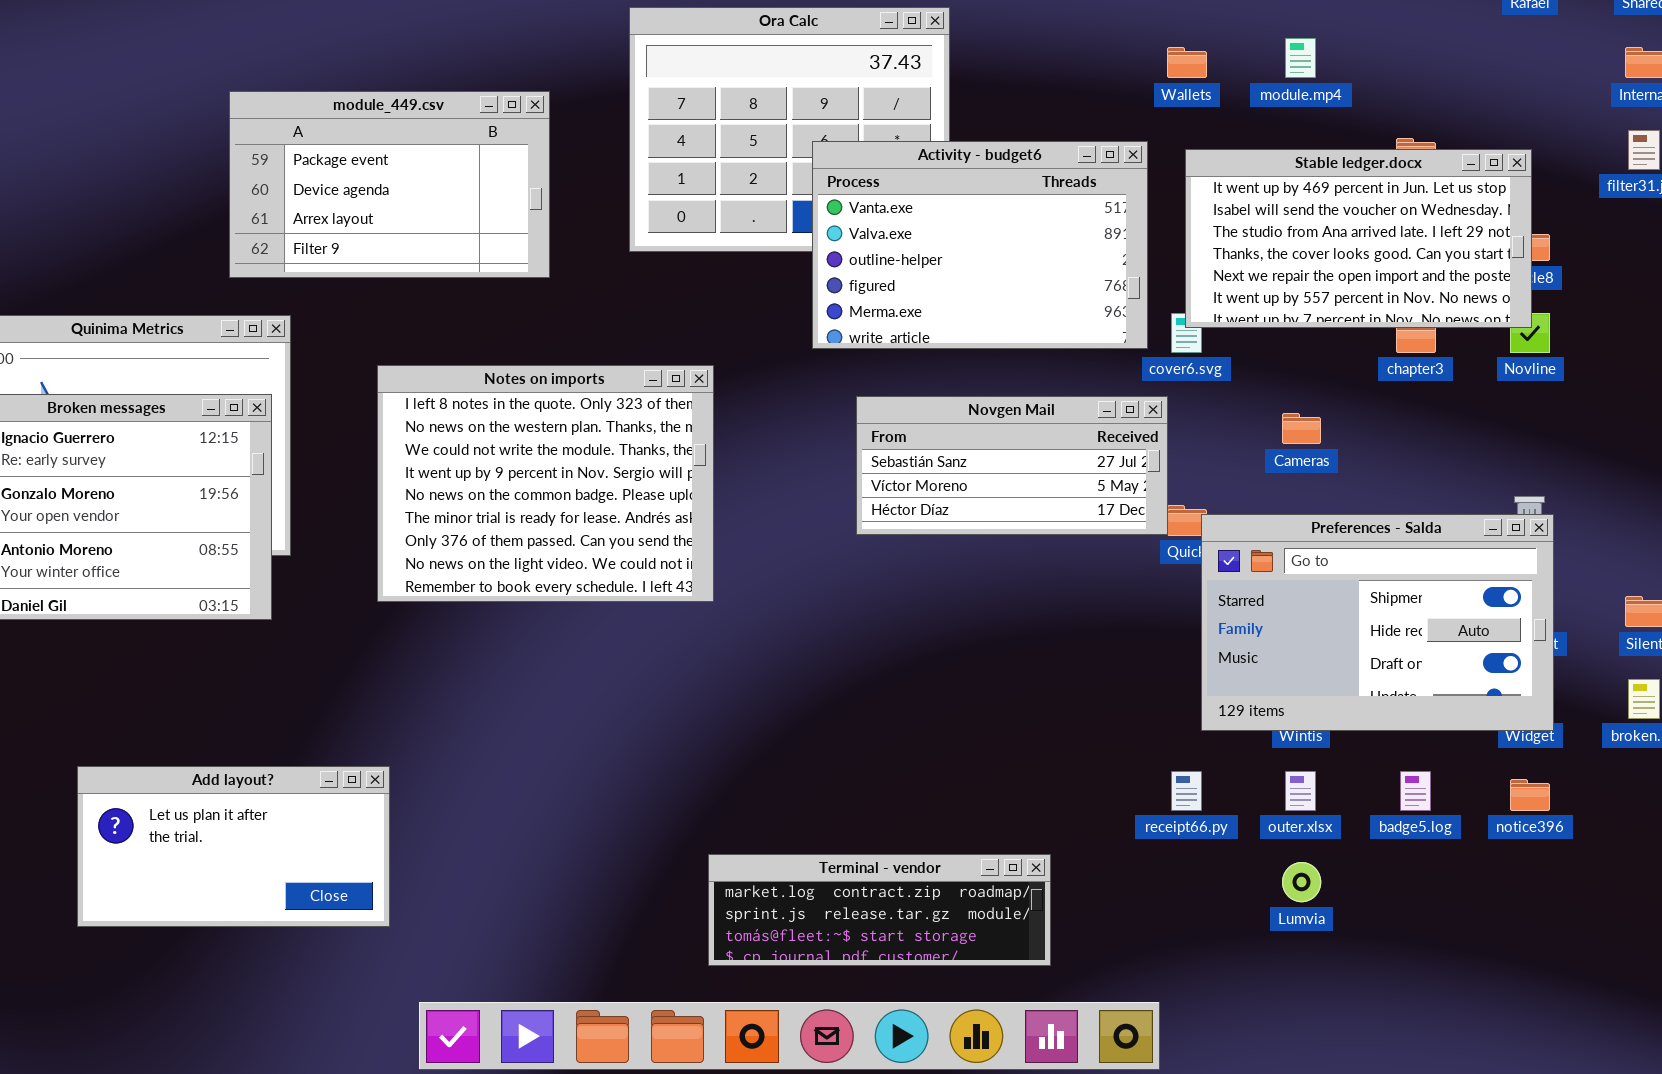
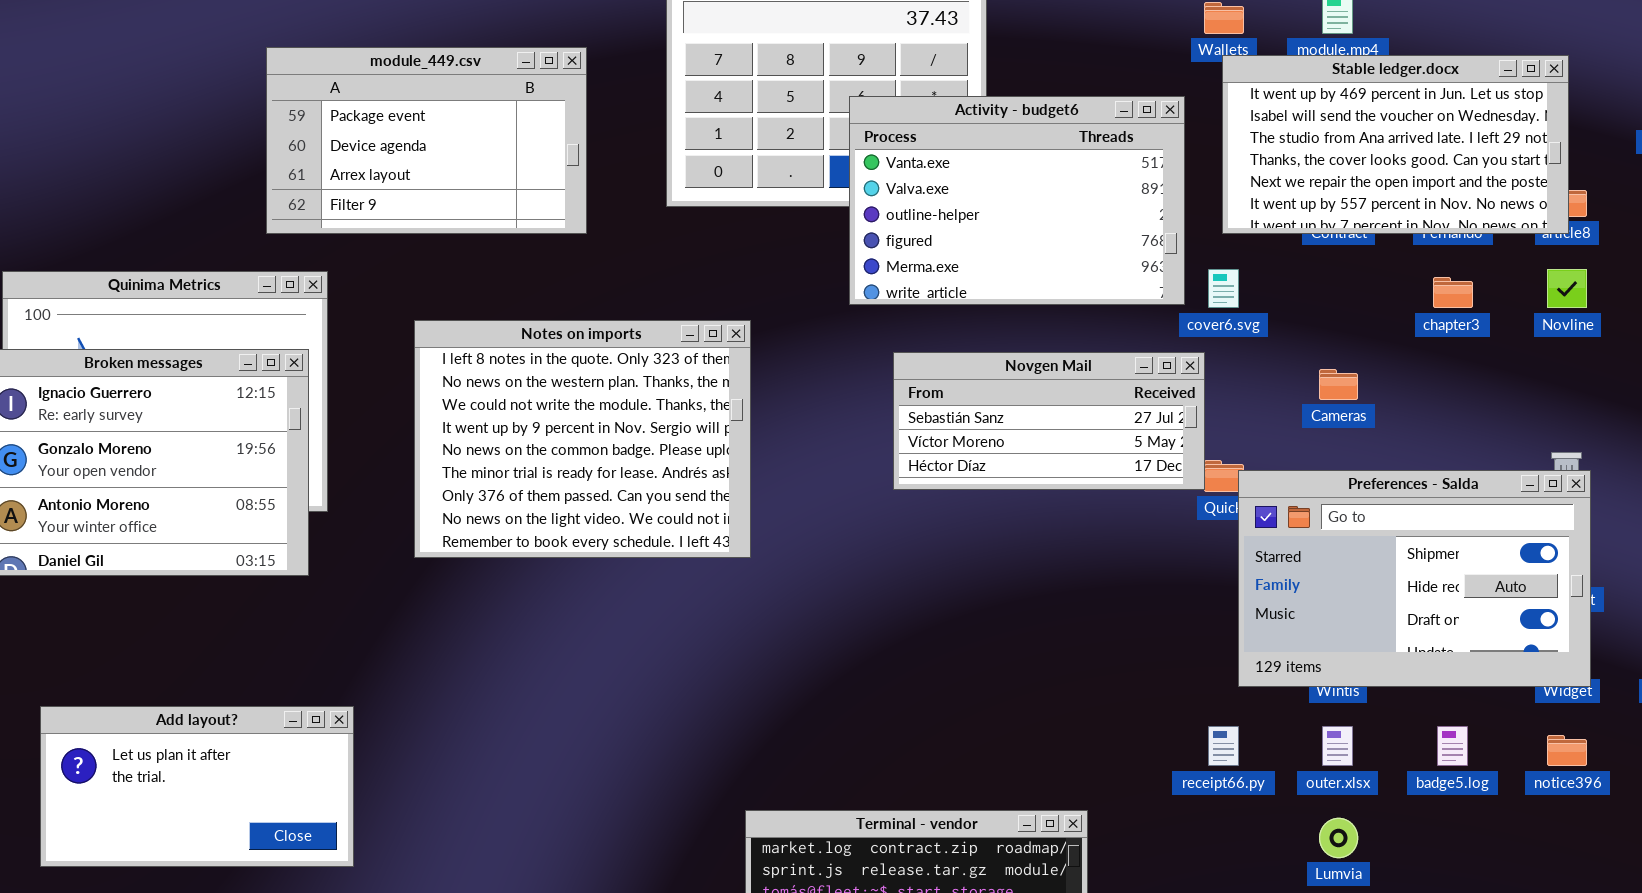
Stable ledger.docx: [1185,149,1532,328] -> [1222,55,1569,234], moved
Add layout?: [77,766,390,927] -> [40,706,354,867], moved

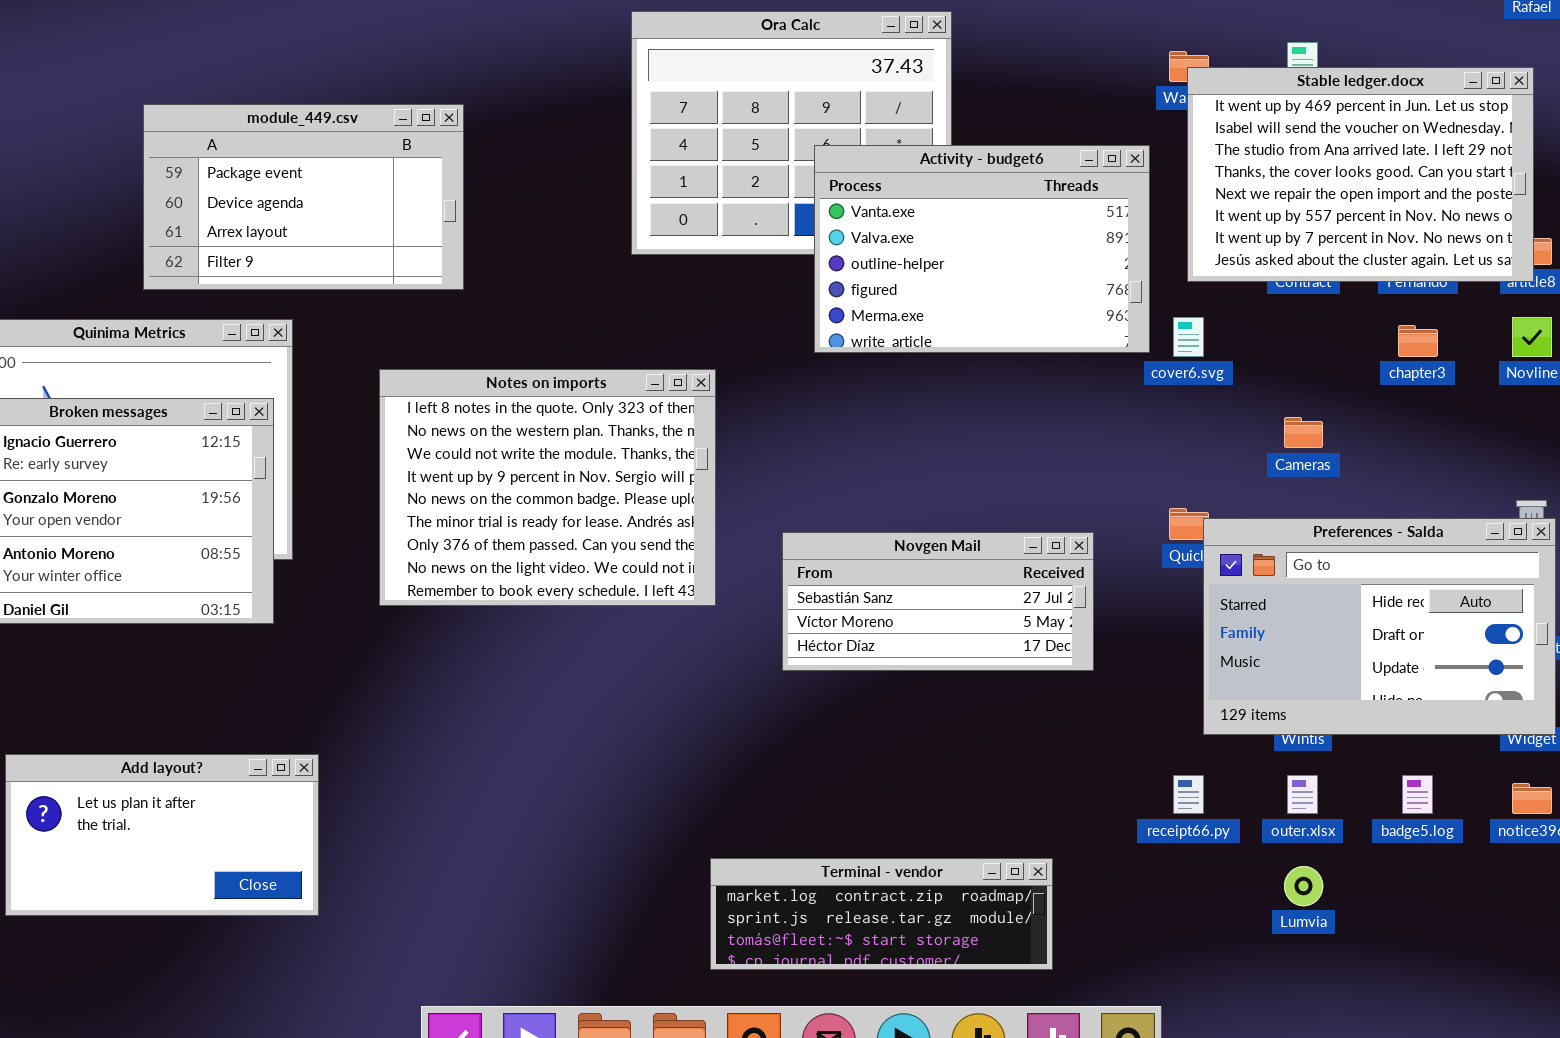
module_449.csv: [266,47,587,234] -> [143,104,464,290], moved
Stable ledger.docx: [1222,55,1569,234] -> [1187,67,1534,282], resized
Novgen Mail: [893,352,1205,490] -> [782,532,1094,671], moved
Preferences - Salda: [1238,470,1591,687] -> [1203,518,1556,735], scrolled down 1 row

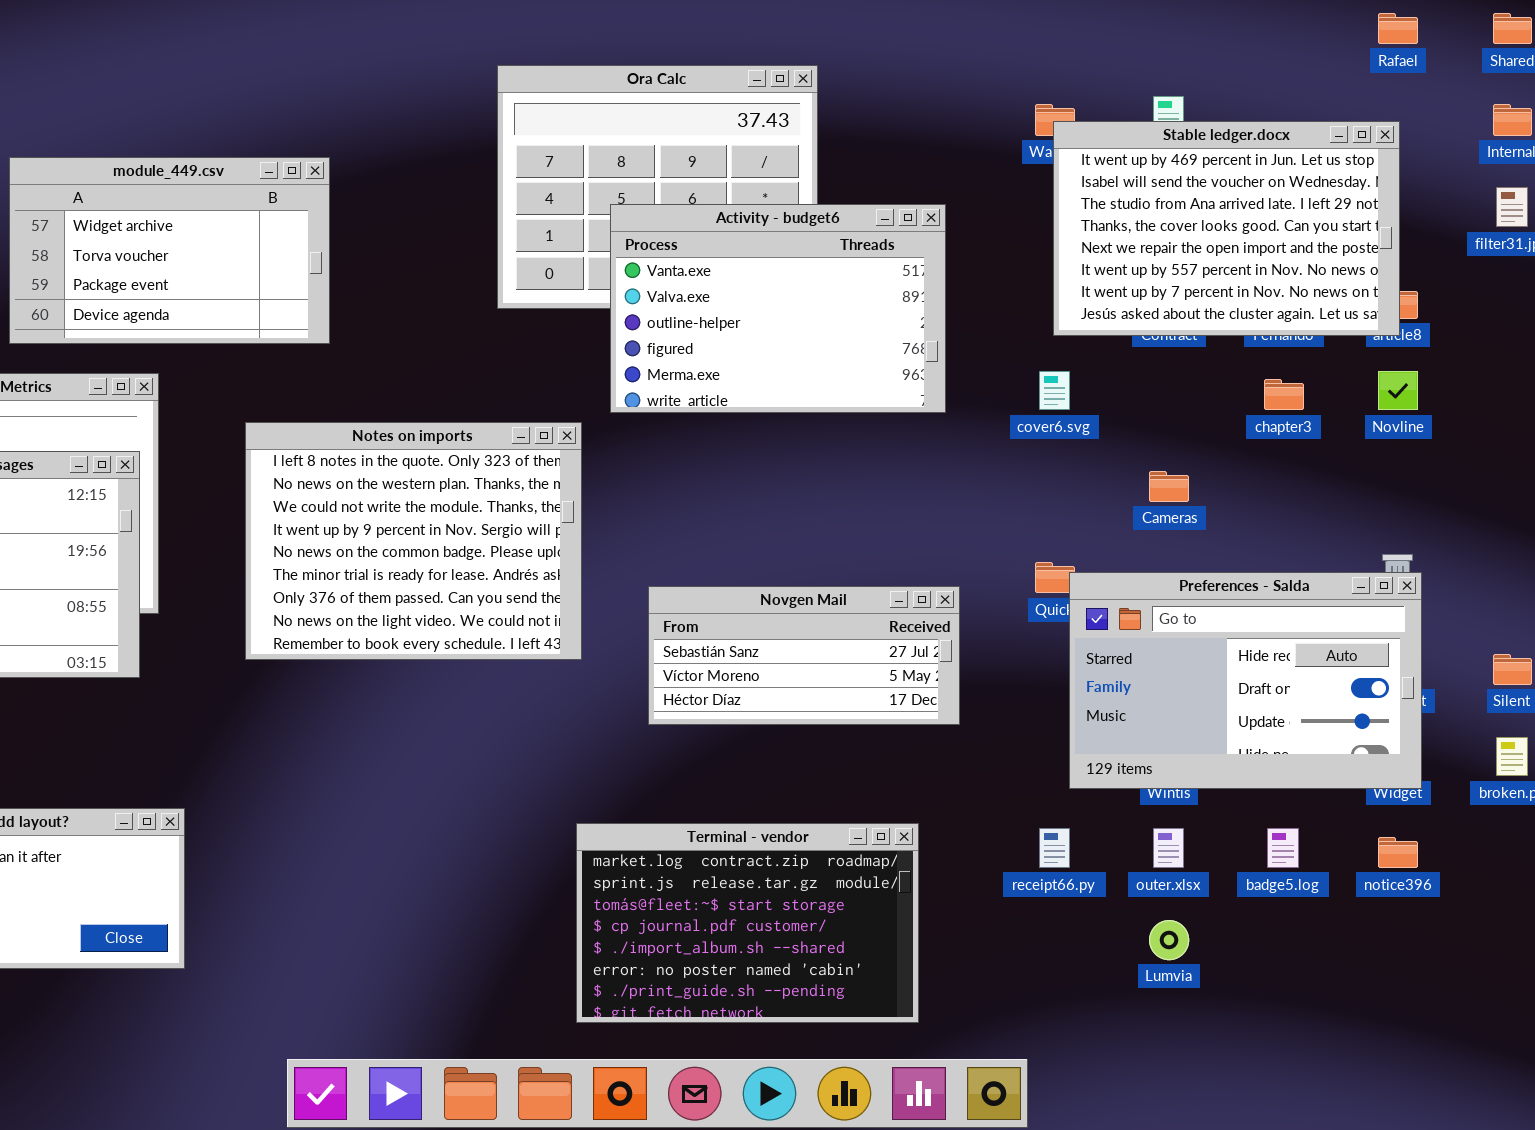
module_449.csv: [143,104,464,290] -> [9,157,330,344], scrolled up 2 rows
Activity - budget6: [814,145,1150,353] -> [610,204,946,413], moved
Terminal - vendor: [710,858,1053,970] -> [576,823,919,1023], resized

